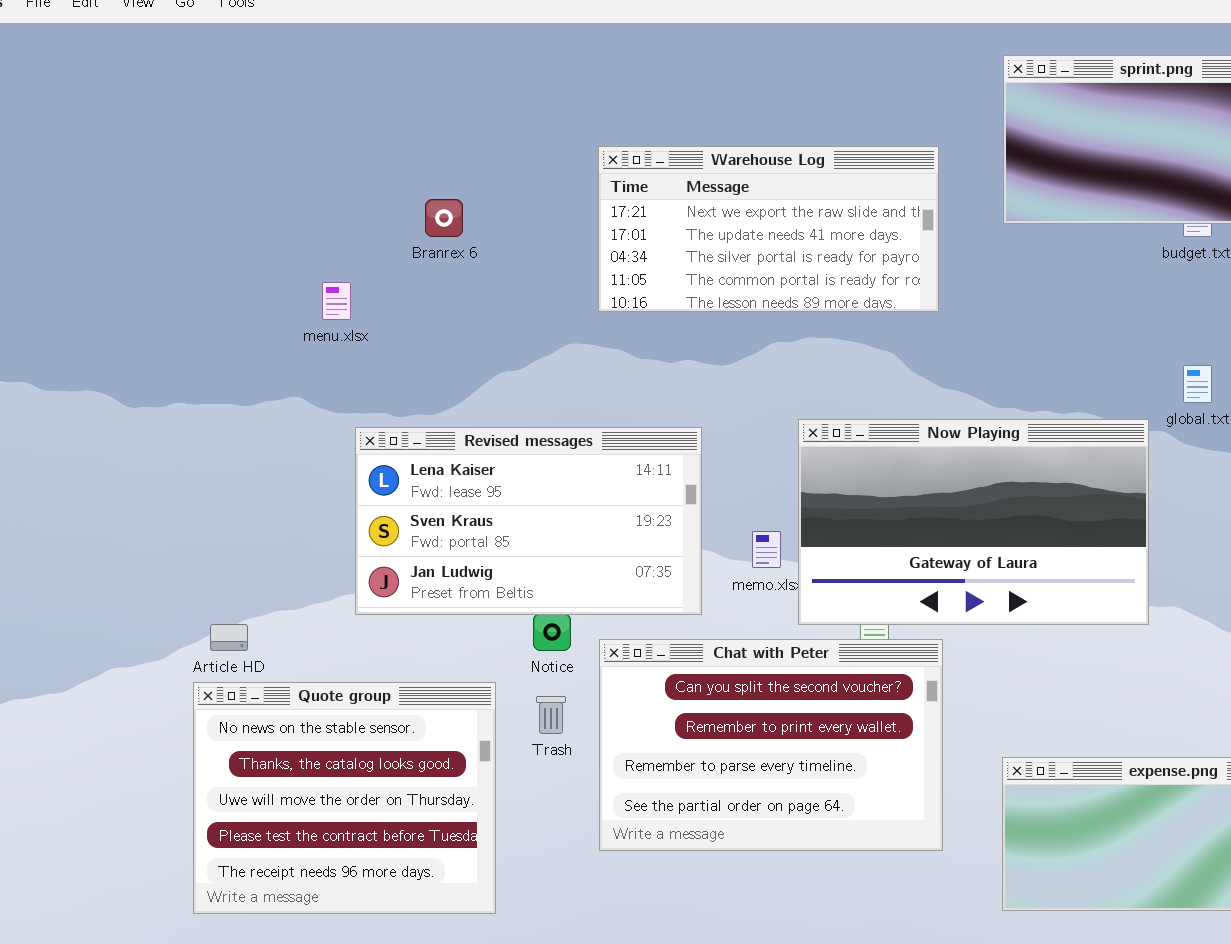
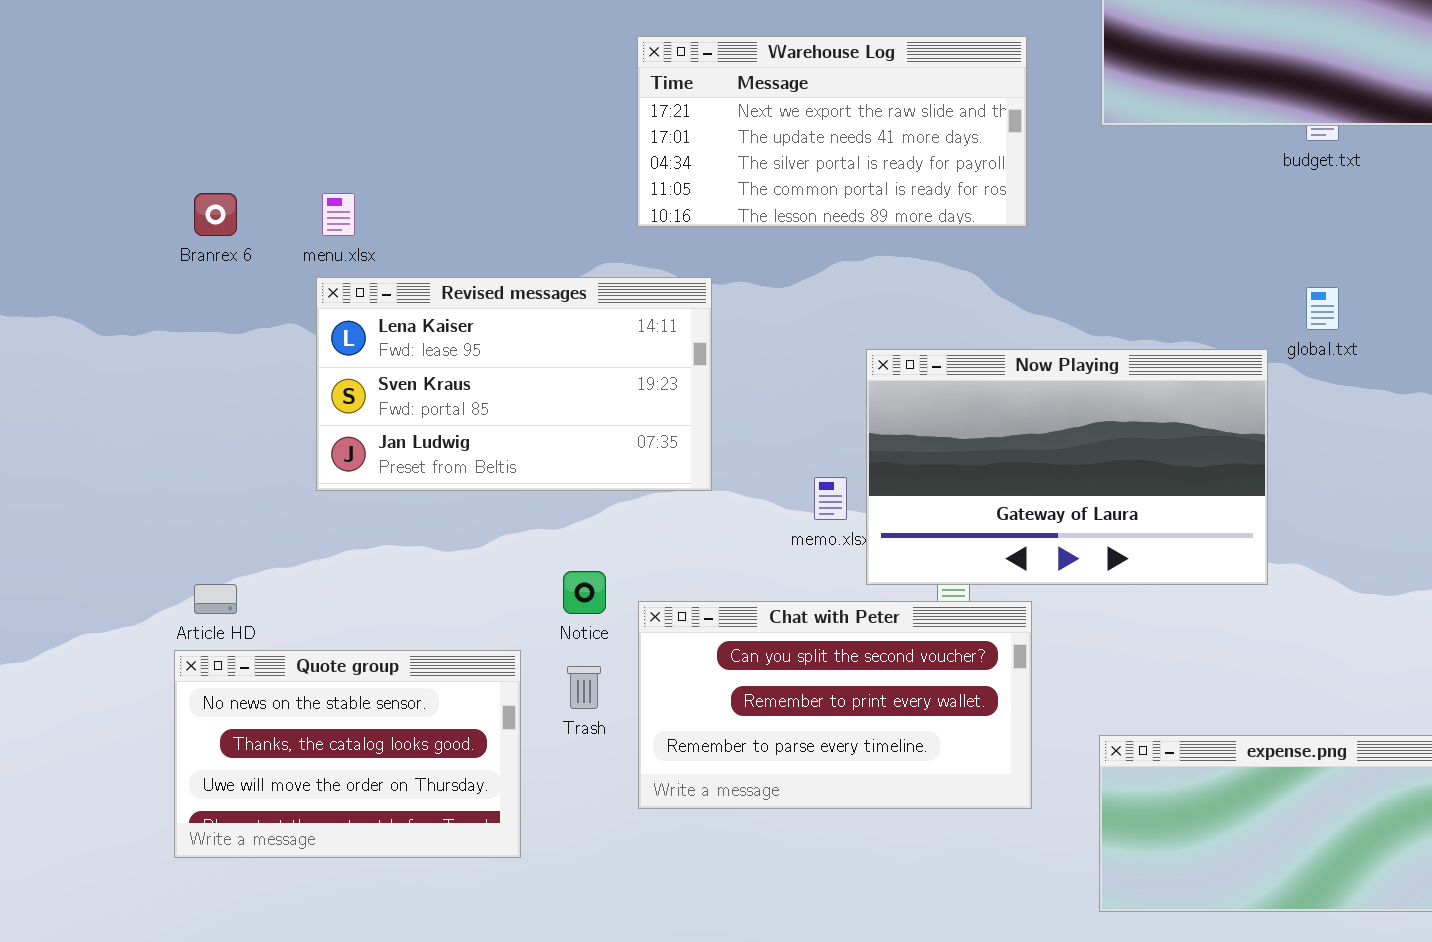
Branrex 6: [425,199,463,237] -> [194,193,237,236], moved
Revised messages: [355,427,702,615] -> [316,277,712,491], moved
Chat with Peter: [599,639,943,851] -> [638,601,1032,809], resized
Quote group: [193,682,496,914] -> [174,650,521,858], resized

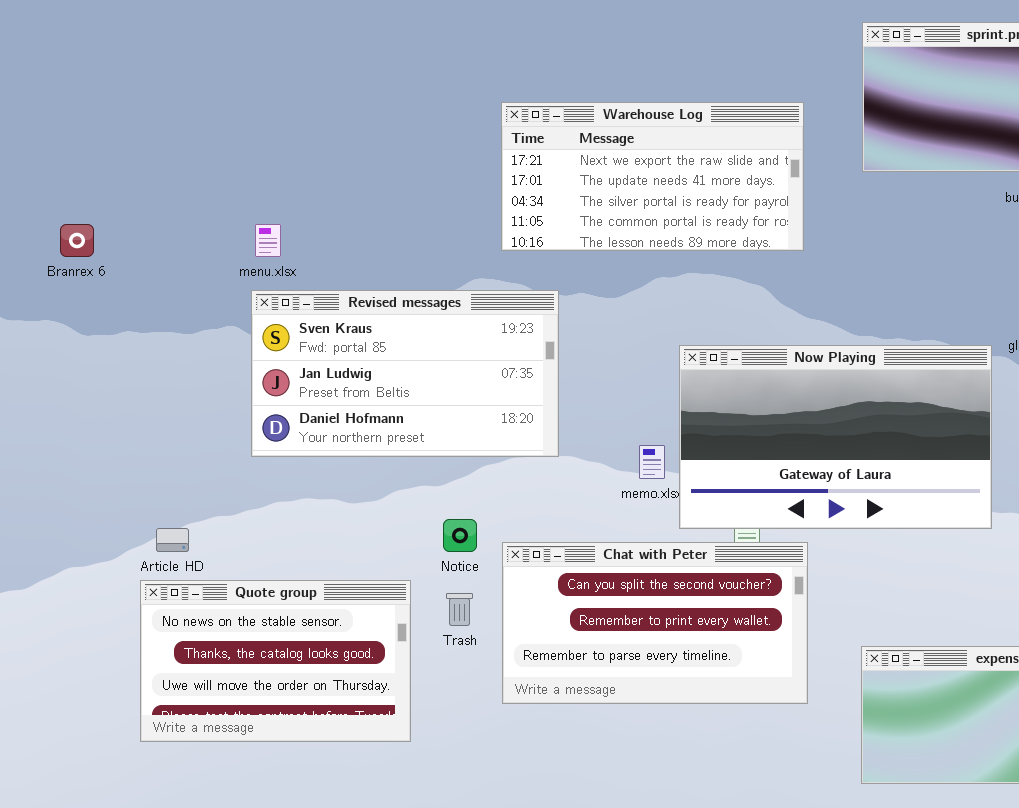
Branrex 6: [194,193,237,236] -> [60,224,94,257], moved
Revised messages: [316,277,712,491] -> [251,290,559,457], scrolled down 1 row

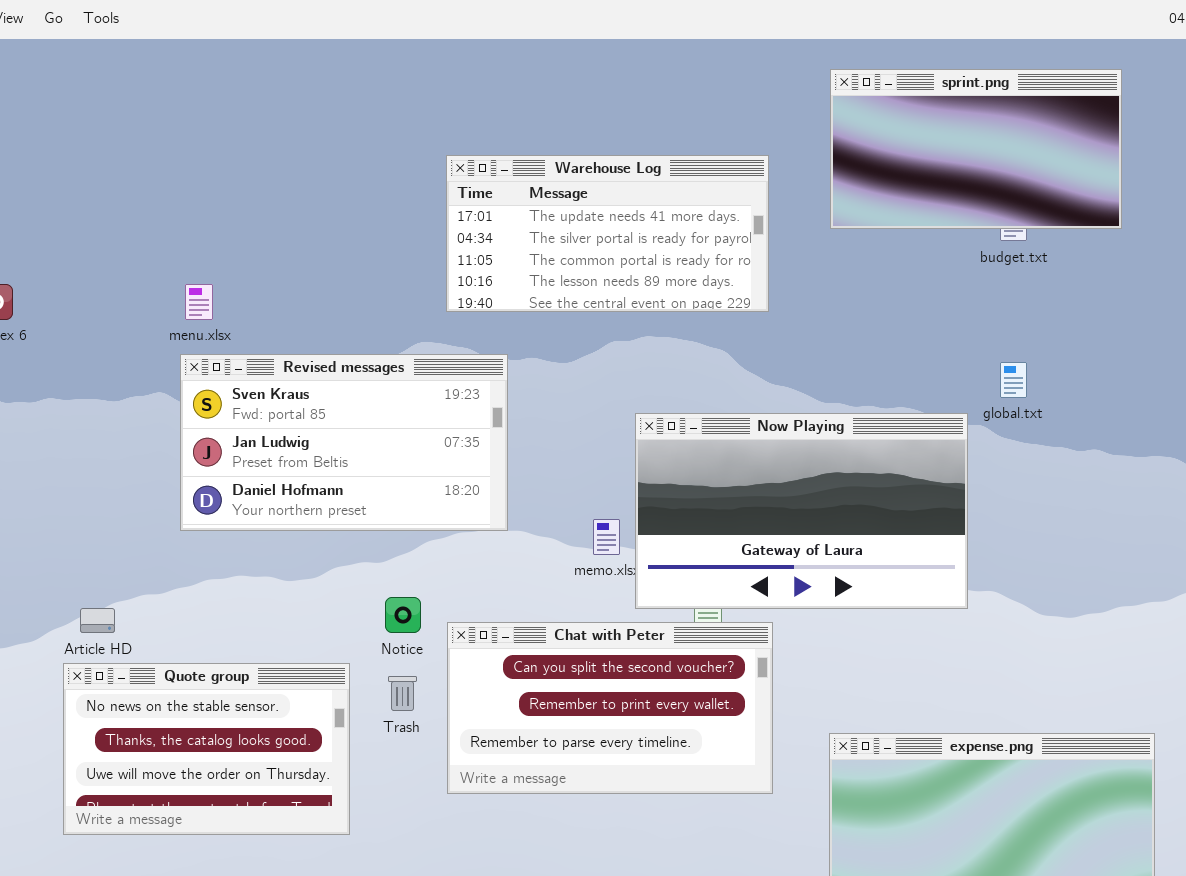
Warehouse Log: [501,102,804,251] -> [446,155,769,312], scrolled down 1 row

